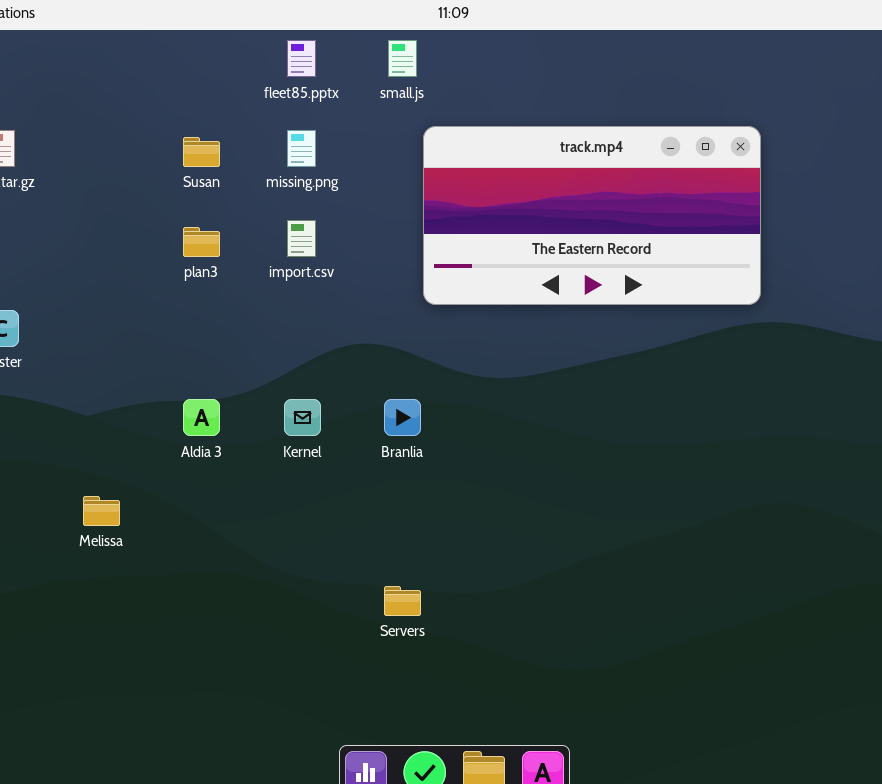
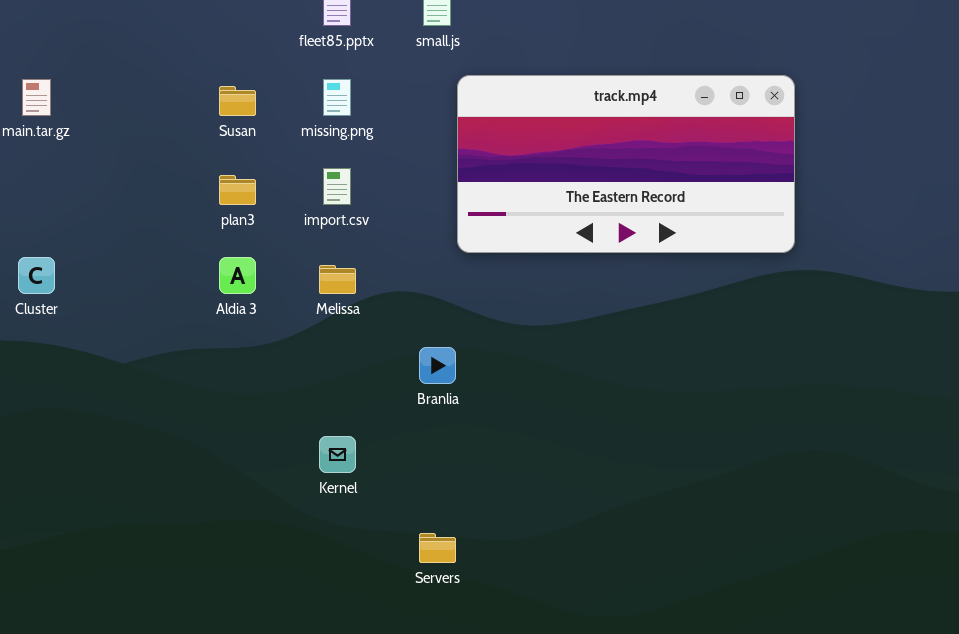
Aldia 3: [183,399,220,436] -> [219,257,256,294], moved
Kernel: [284,399,321,436] -> [319,436,356,473], moved
Melissa: [83,496,120,526] -> [319,265,356,294], moved

